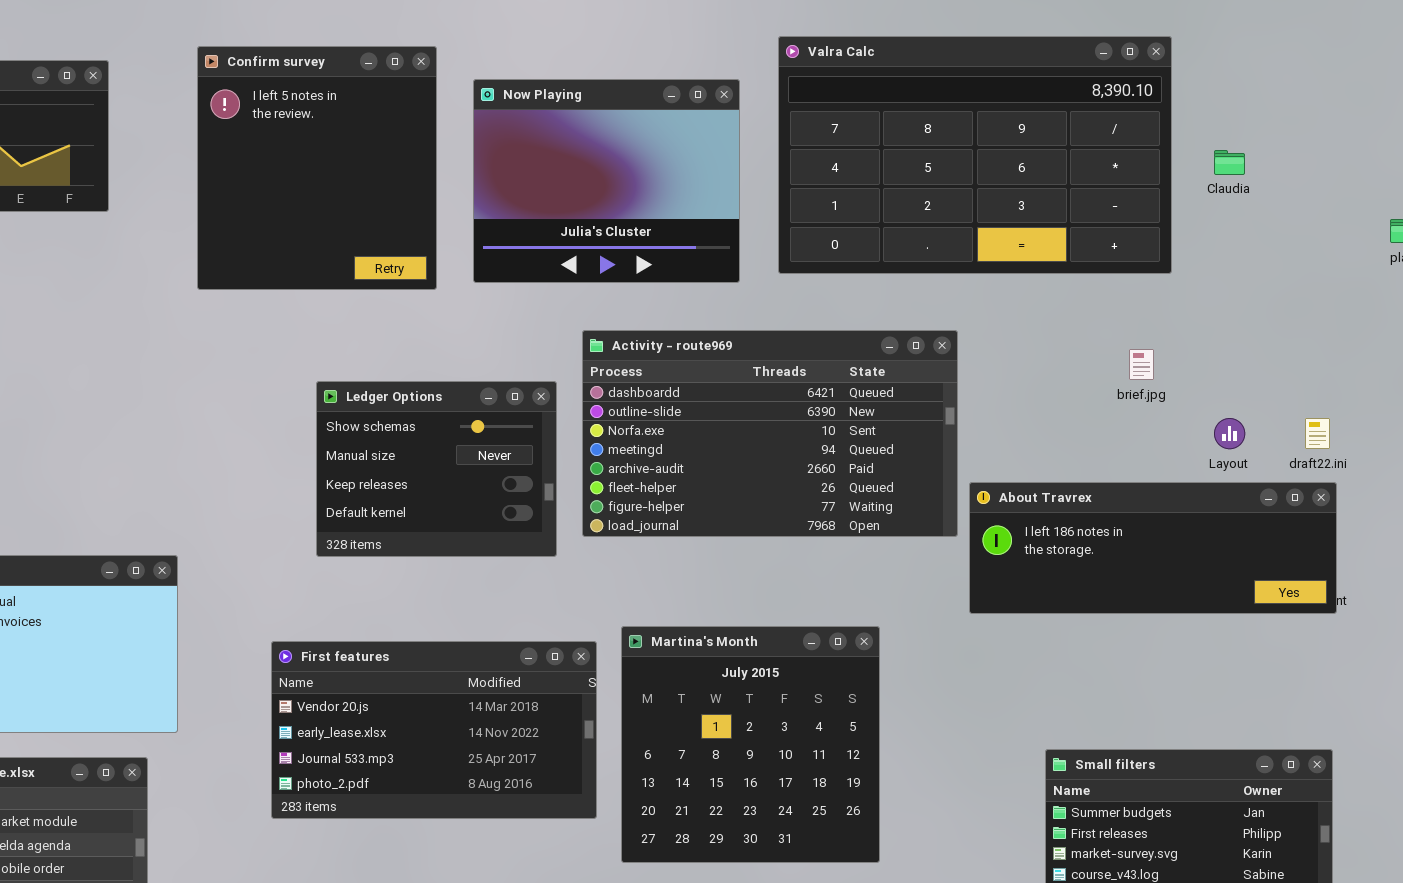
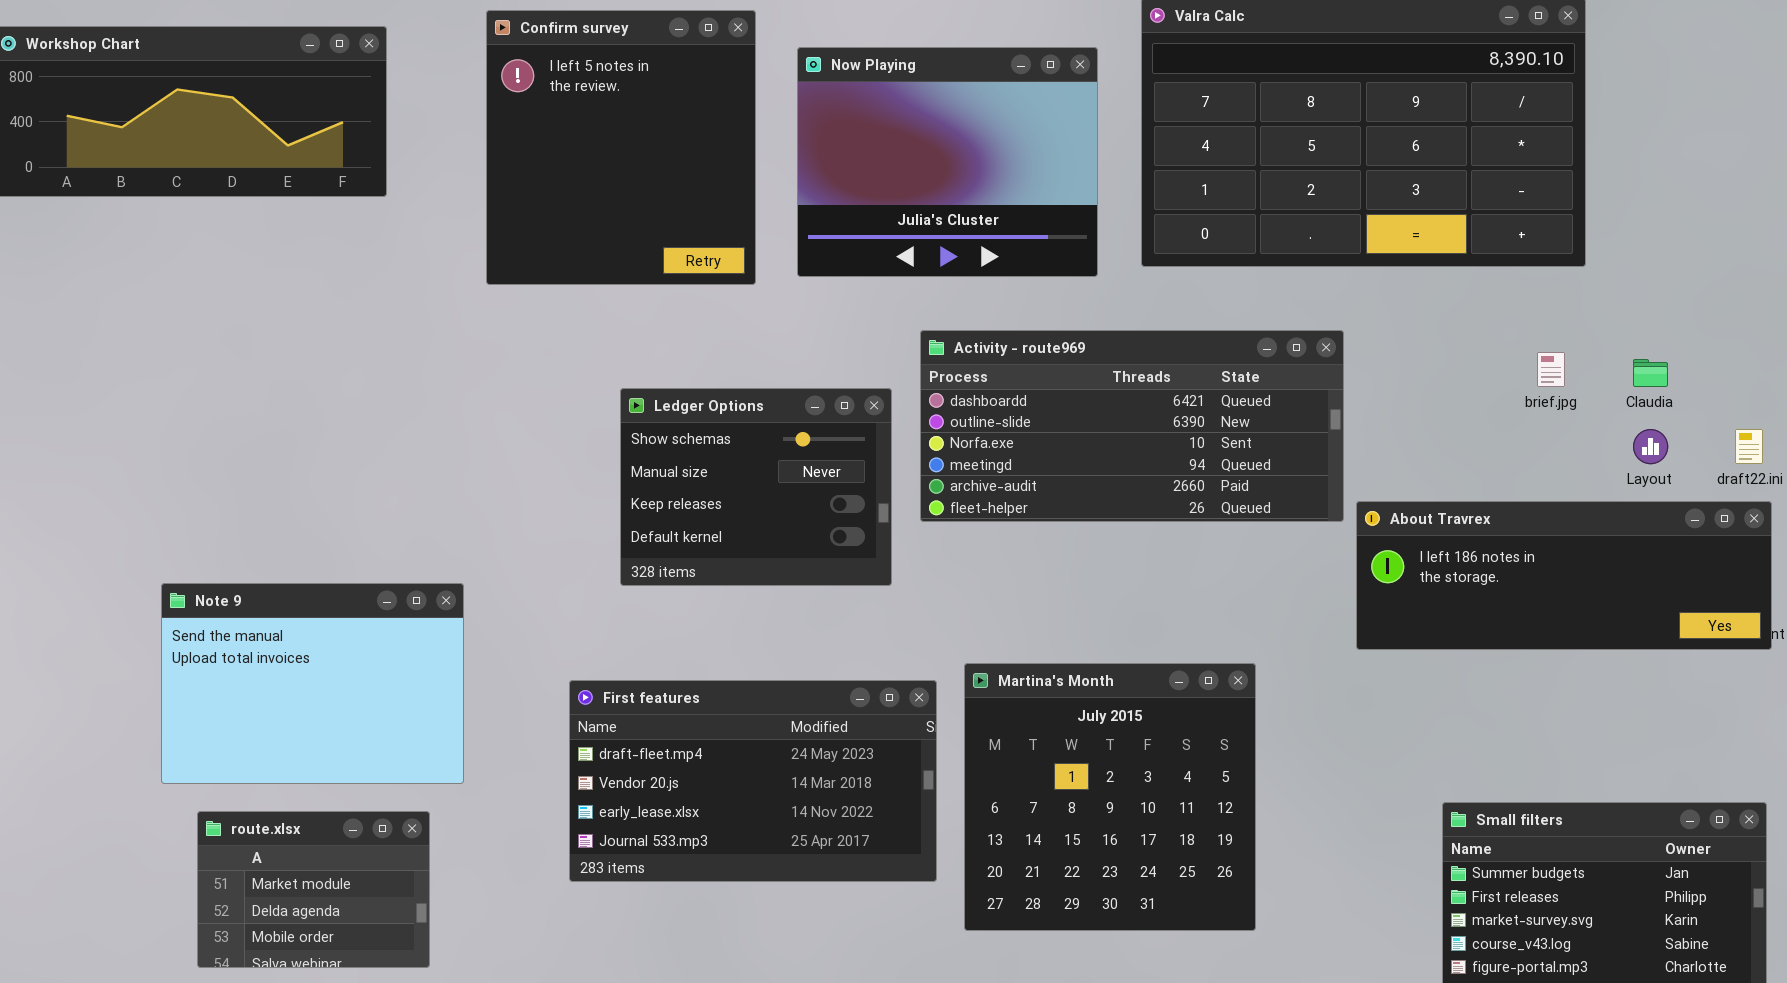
Claudia: [1214,150,1245,175] -> [1633,359,1668,387], moved
Activity - route969: [582,330,958,537] -> [920,330,1344,522], resized
First features: [271,641,597,819] -> [569,680,937,882], scrolled up 1 row

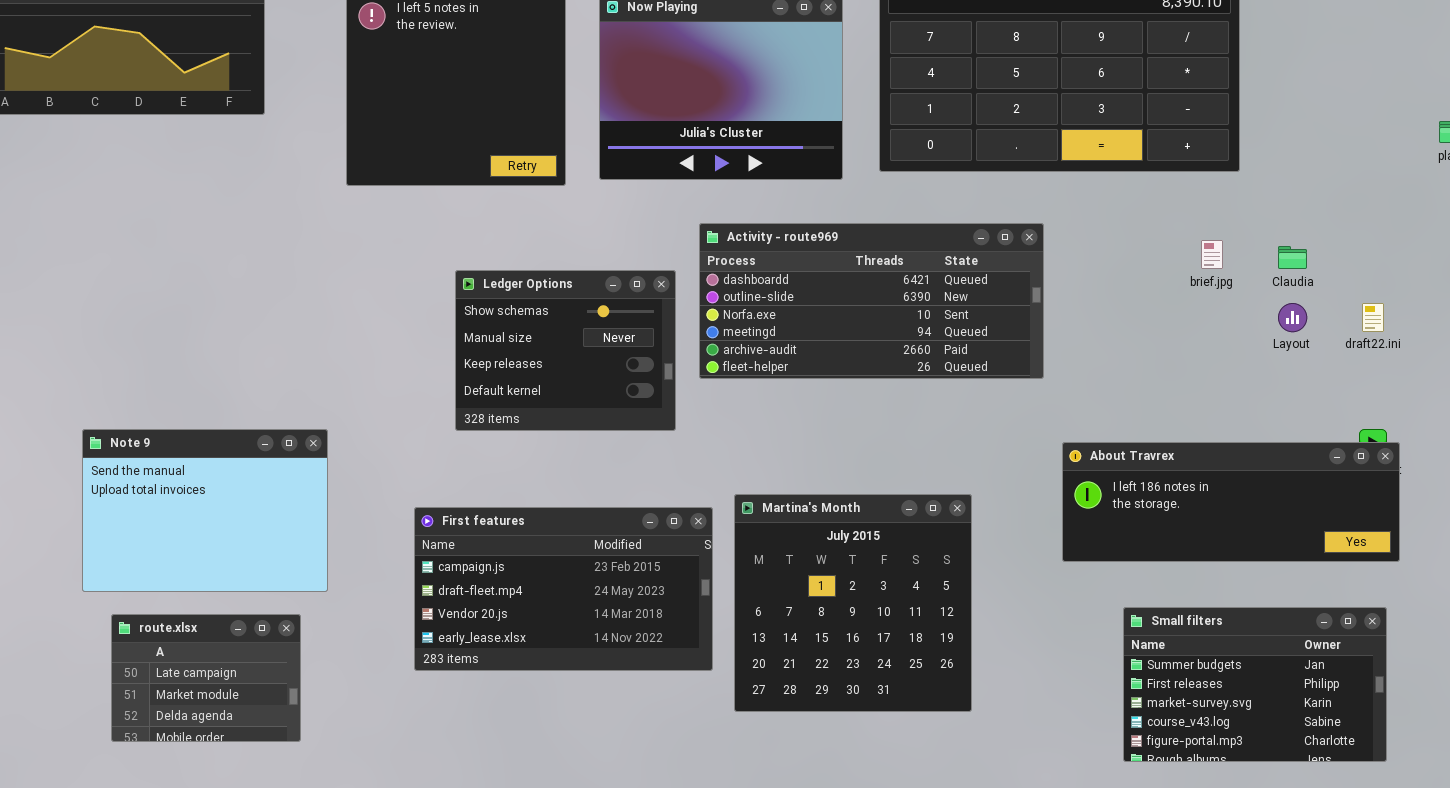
About Travrex: [1356,501,1772,650] -> [1062,442,1400,562], moved
First features: [569,680,937,882] -> [414,507,713,671], scrolled up 1 row
route.xlsx: [197,811,430,968] -> [111,614,301,742], scrolled up 1 row

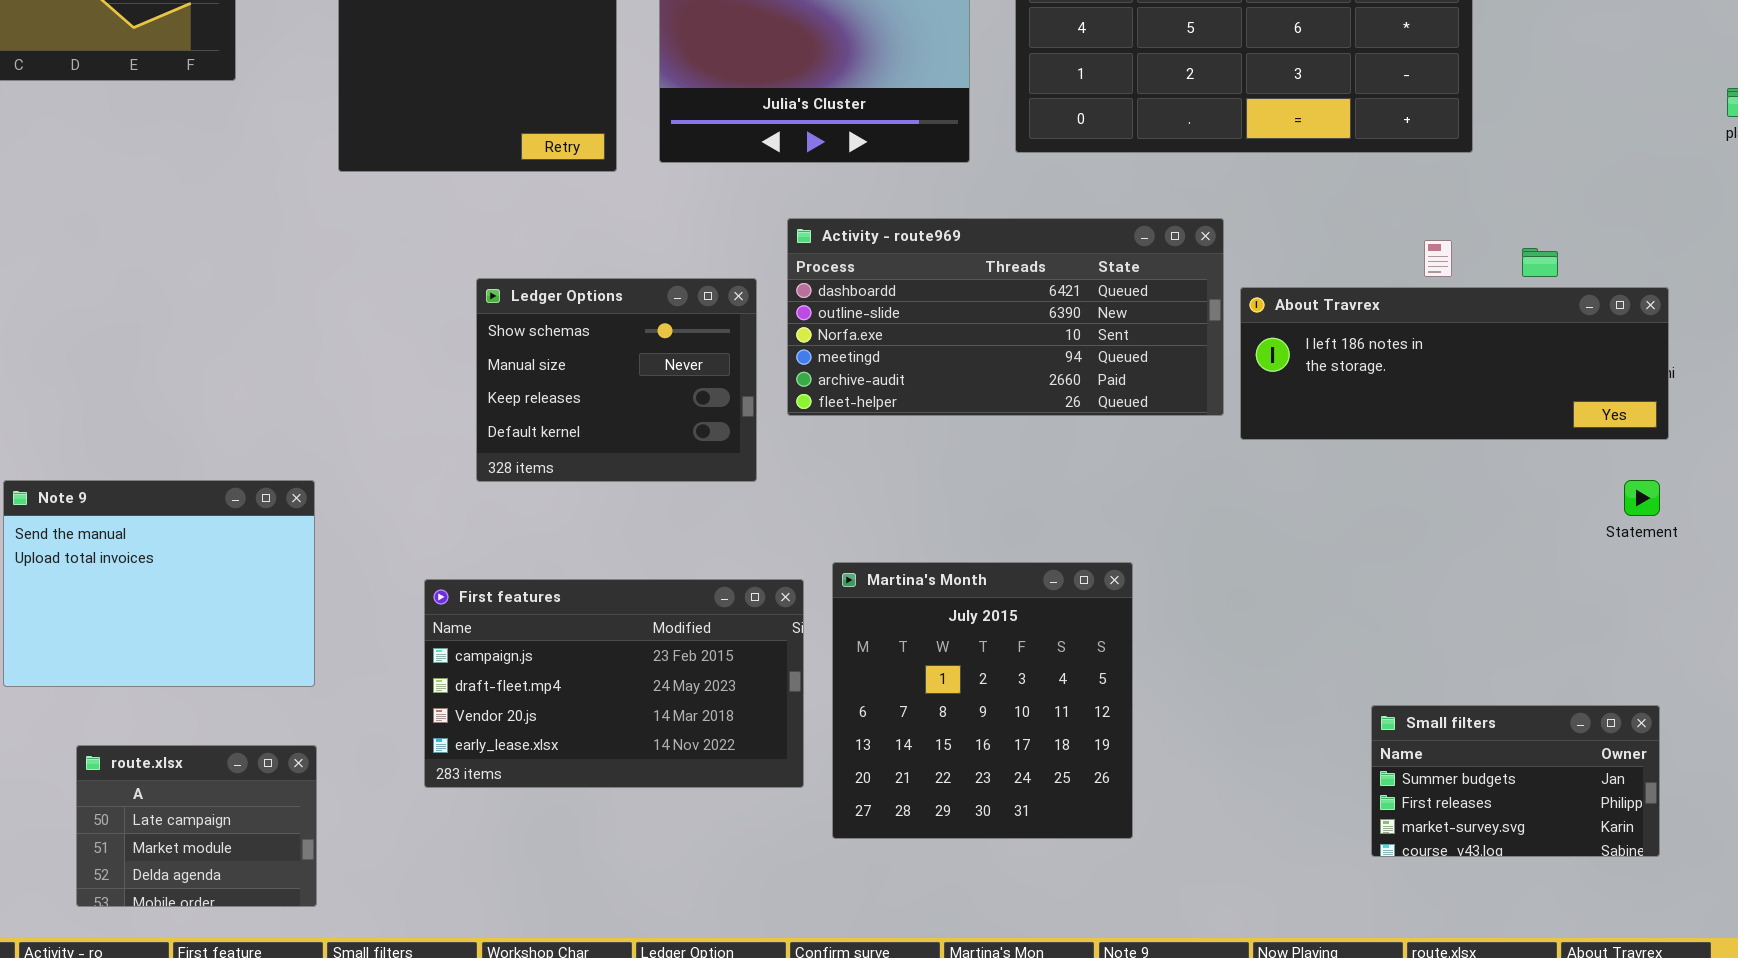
About Travrex: [1062,442,1400,562] -> [1240,287,1669,440], moved
Small filters: [1123,607,1387,762] -> [1371,705,1660,857], resized
route.xlsx: [111,614,301,742] -> [76,745,317,907], moved

